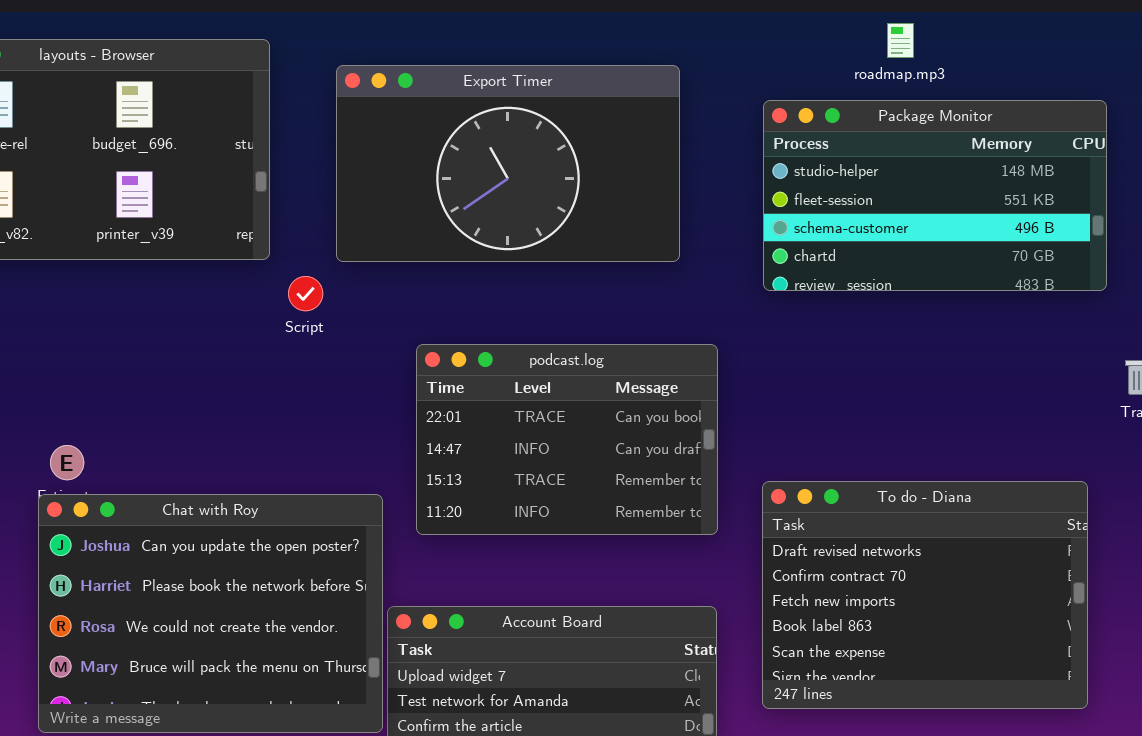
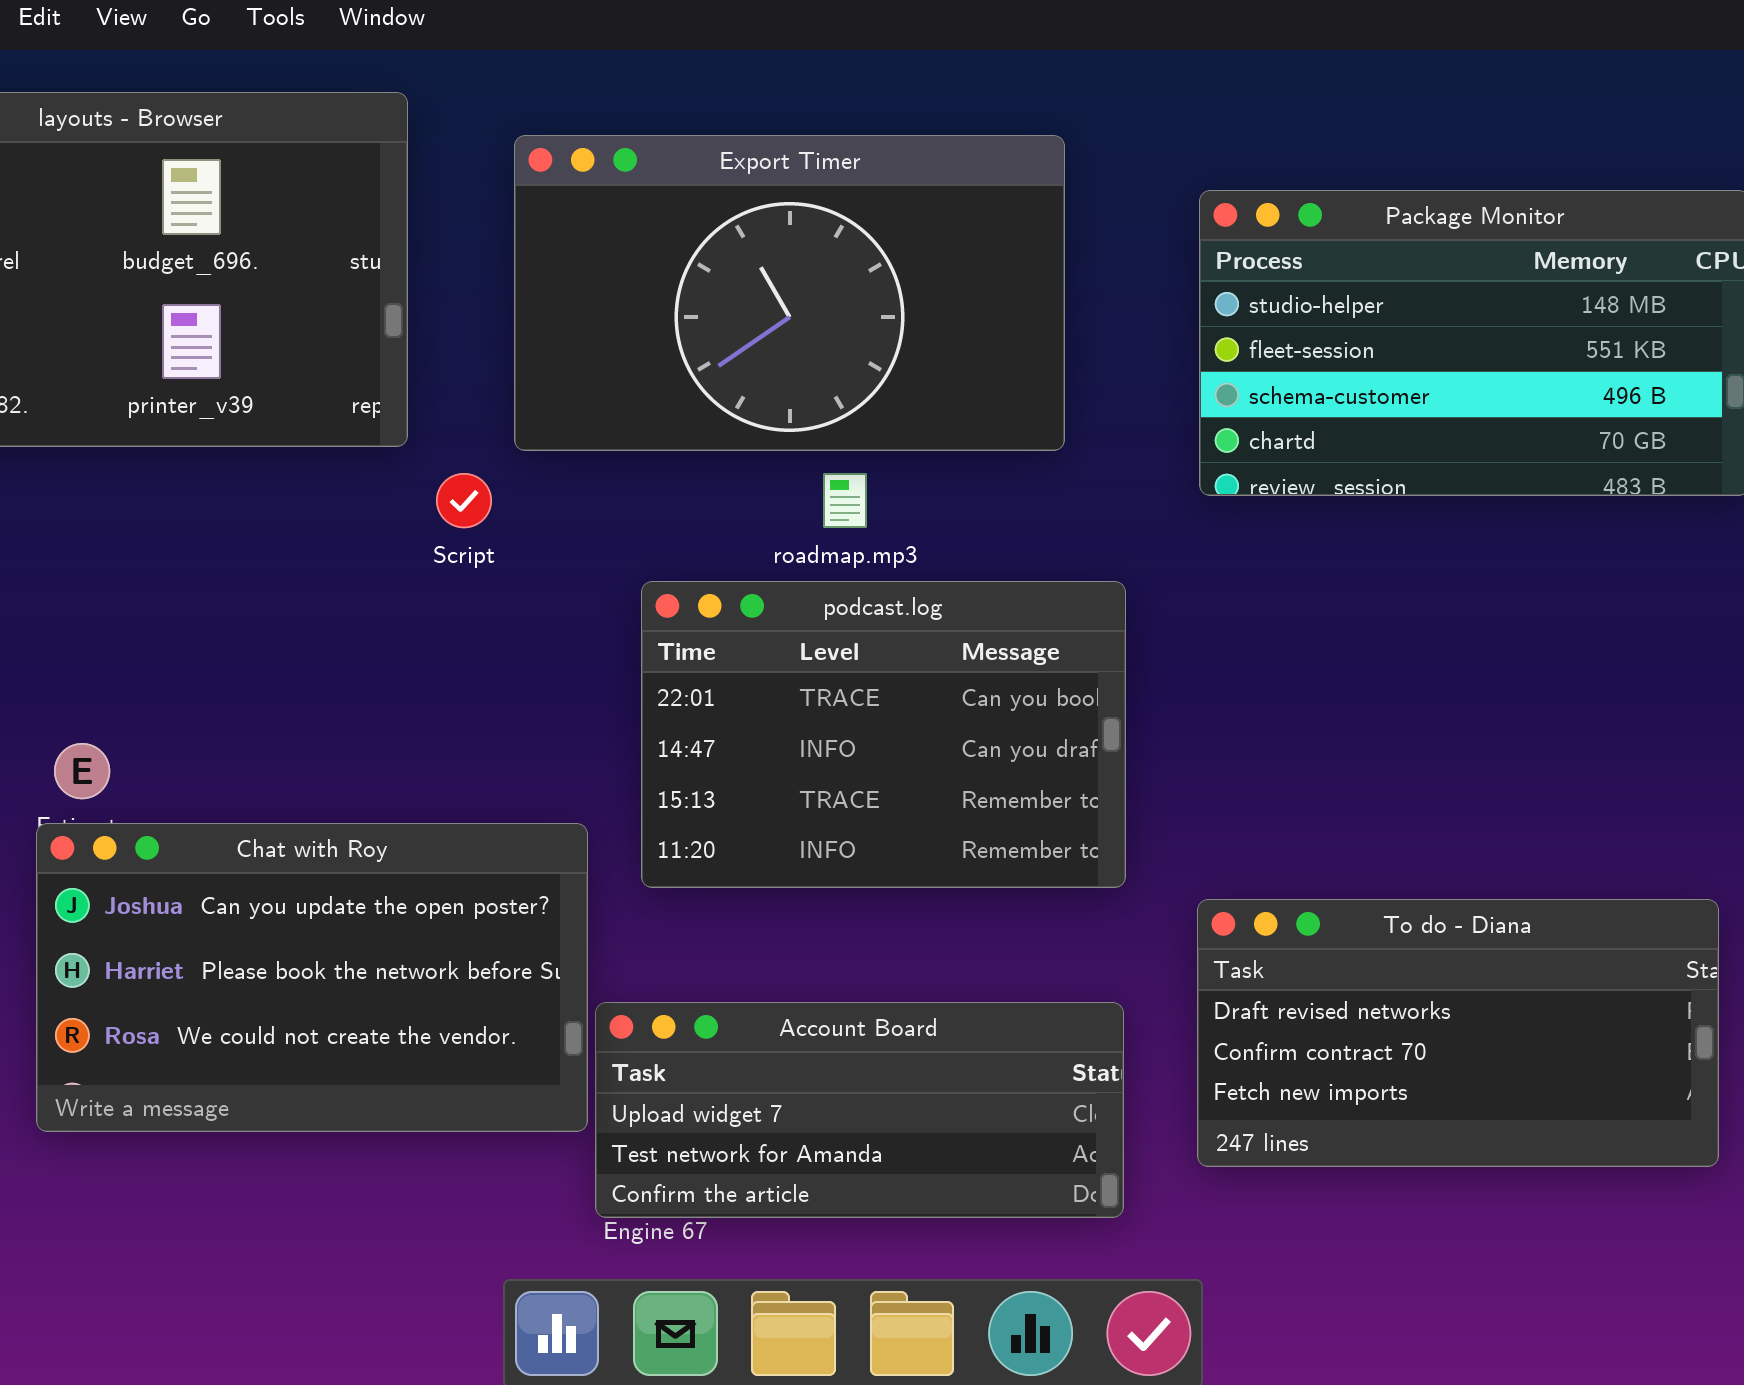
roadmap.mp3: [887,23,914,58] -> [823,473,867,528], moved
To do - Diana: [762,481,1088,709] -> [1197,899,1719,1167], resized
Chat with Roy: [38,494,383,733] -> [36,823,588,1132], resized

